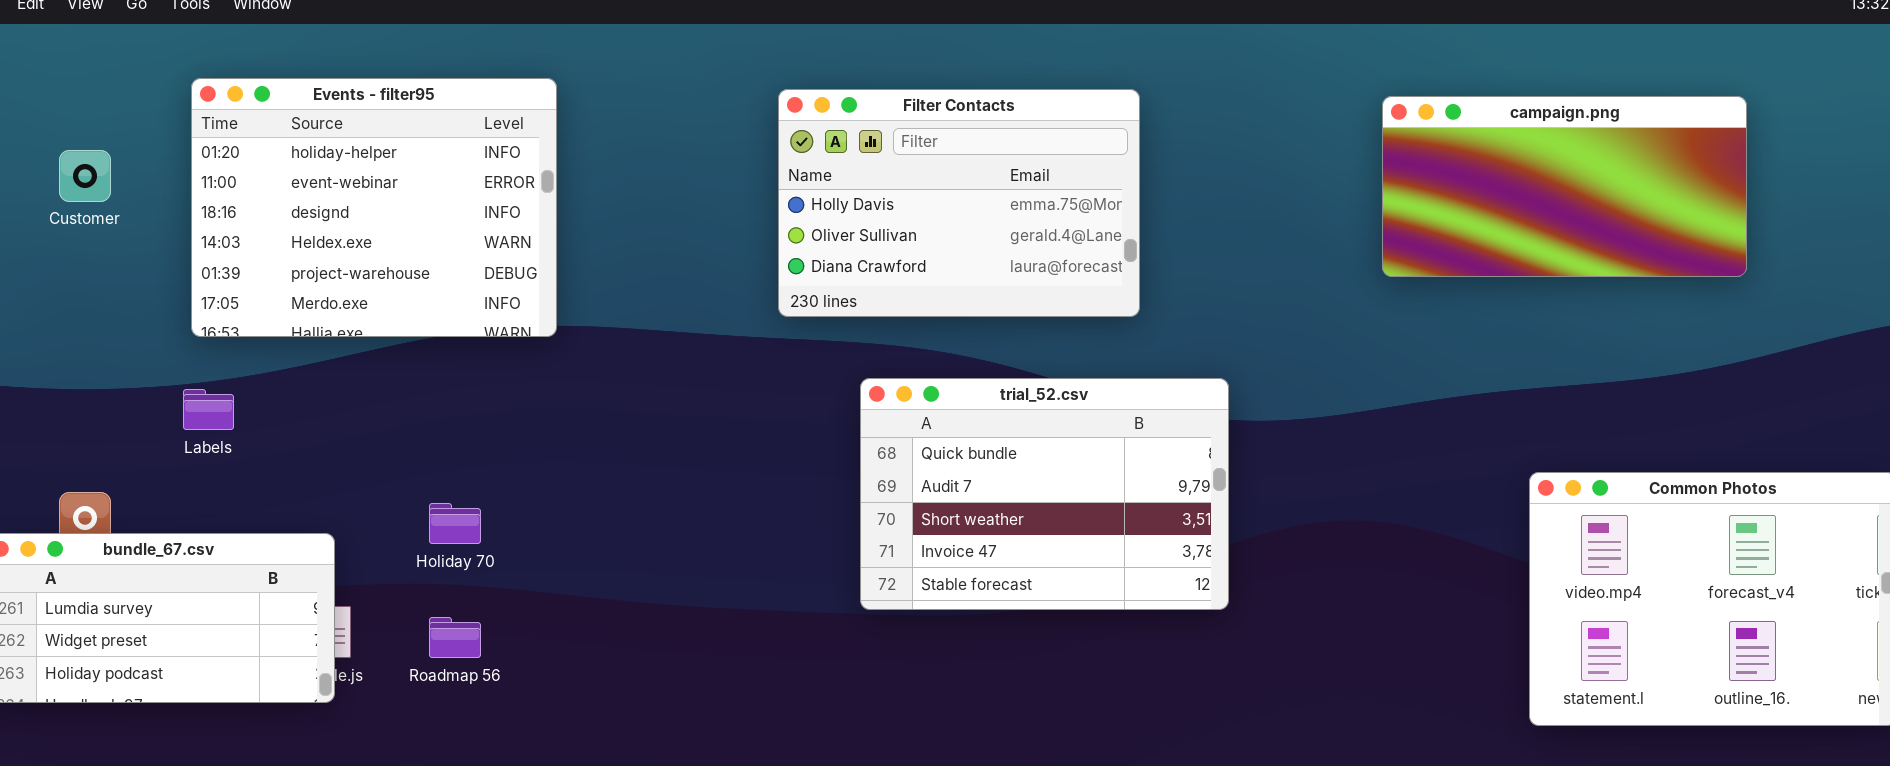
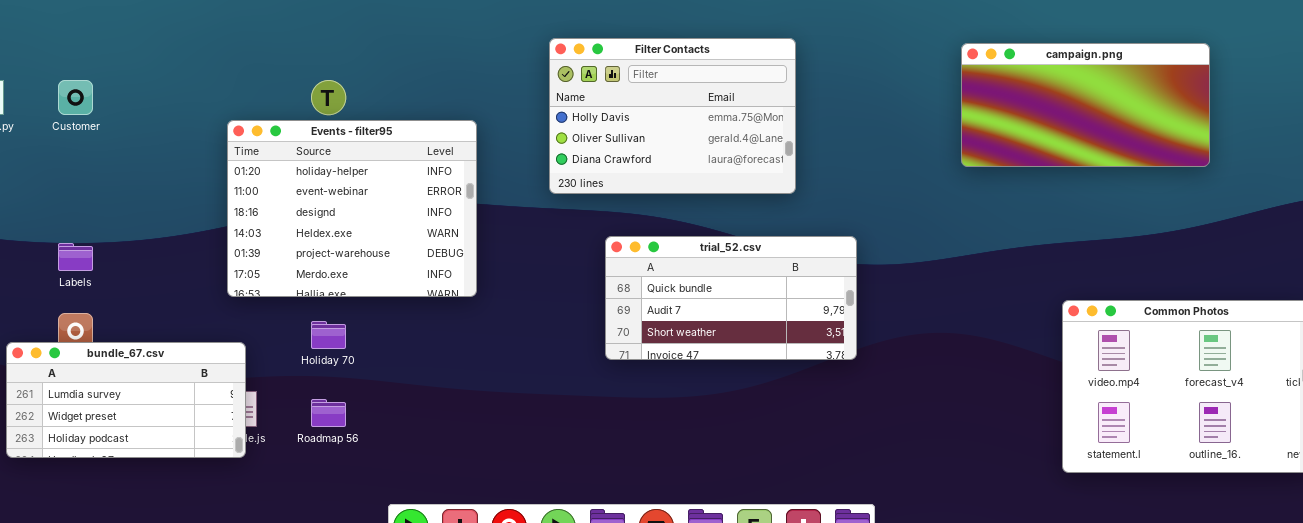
Events - filter95: [191,78,557,337] -> [227,120,477,297], moved
trial_52.csv: [860,378,1229,610] -> [605,236,857,360], resized
Labels: [183,389,234,430] -> [58,243,93,271], moved

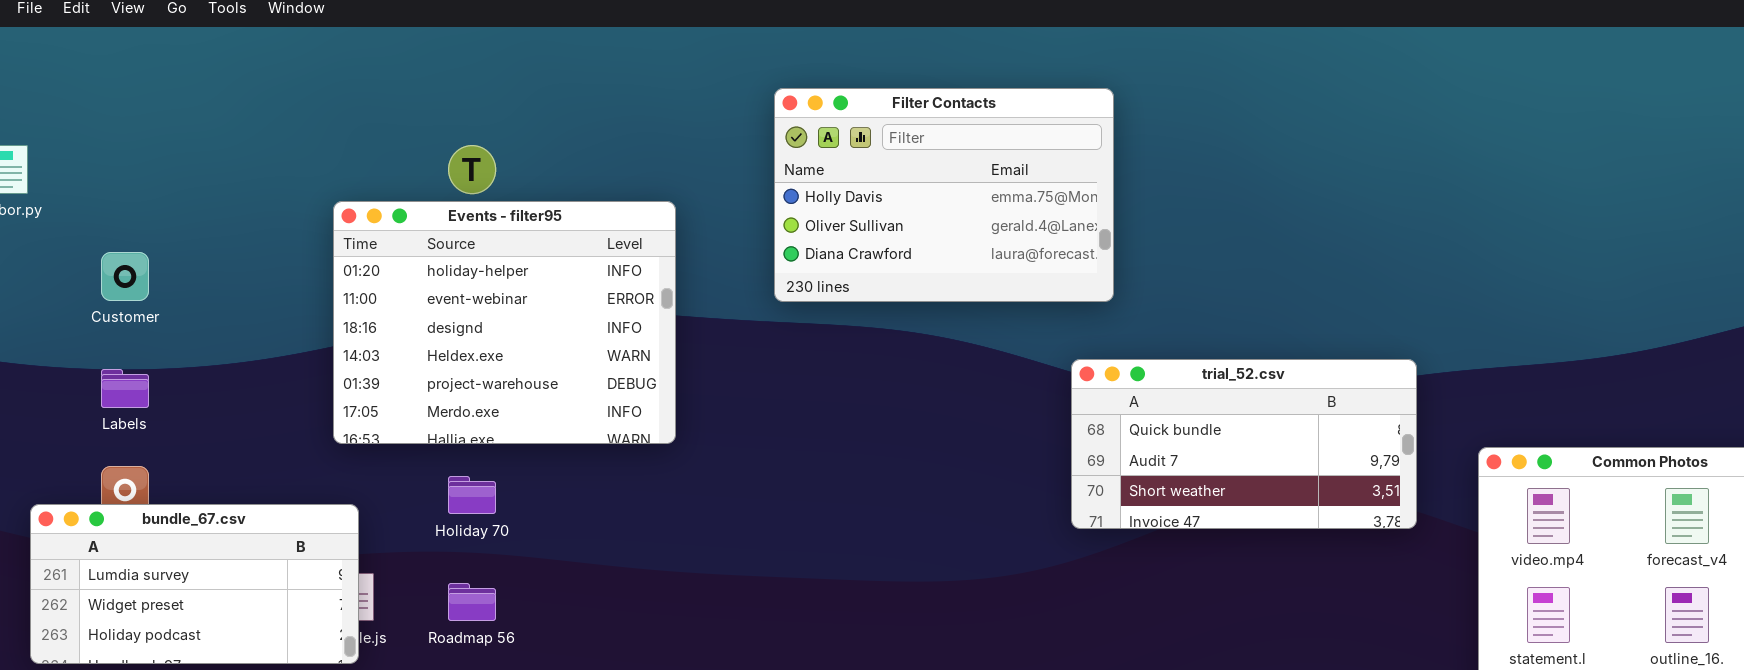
campaign.png: [961,43,1210,167] -> none, closed
Customer: [58,80,93,115] -> [101,252,149,301], moved
trial_52.csv: [605,236,857,360] -> [1071,359,1417,529], moved

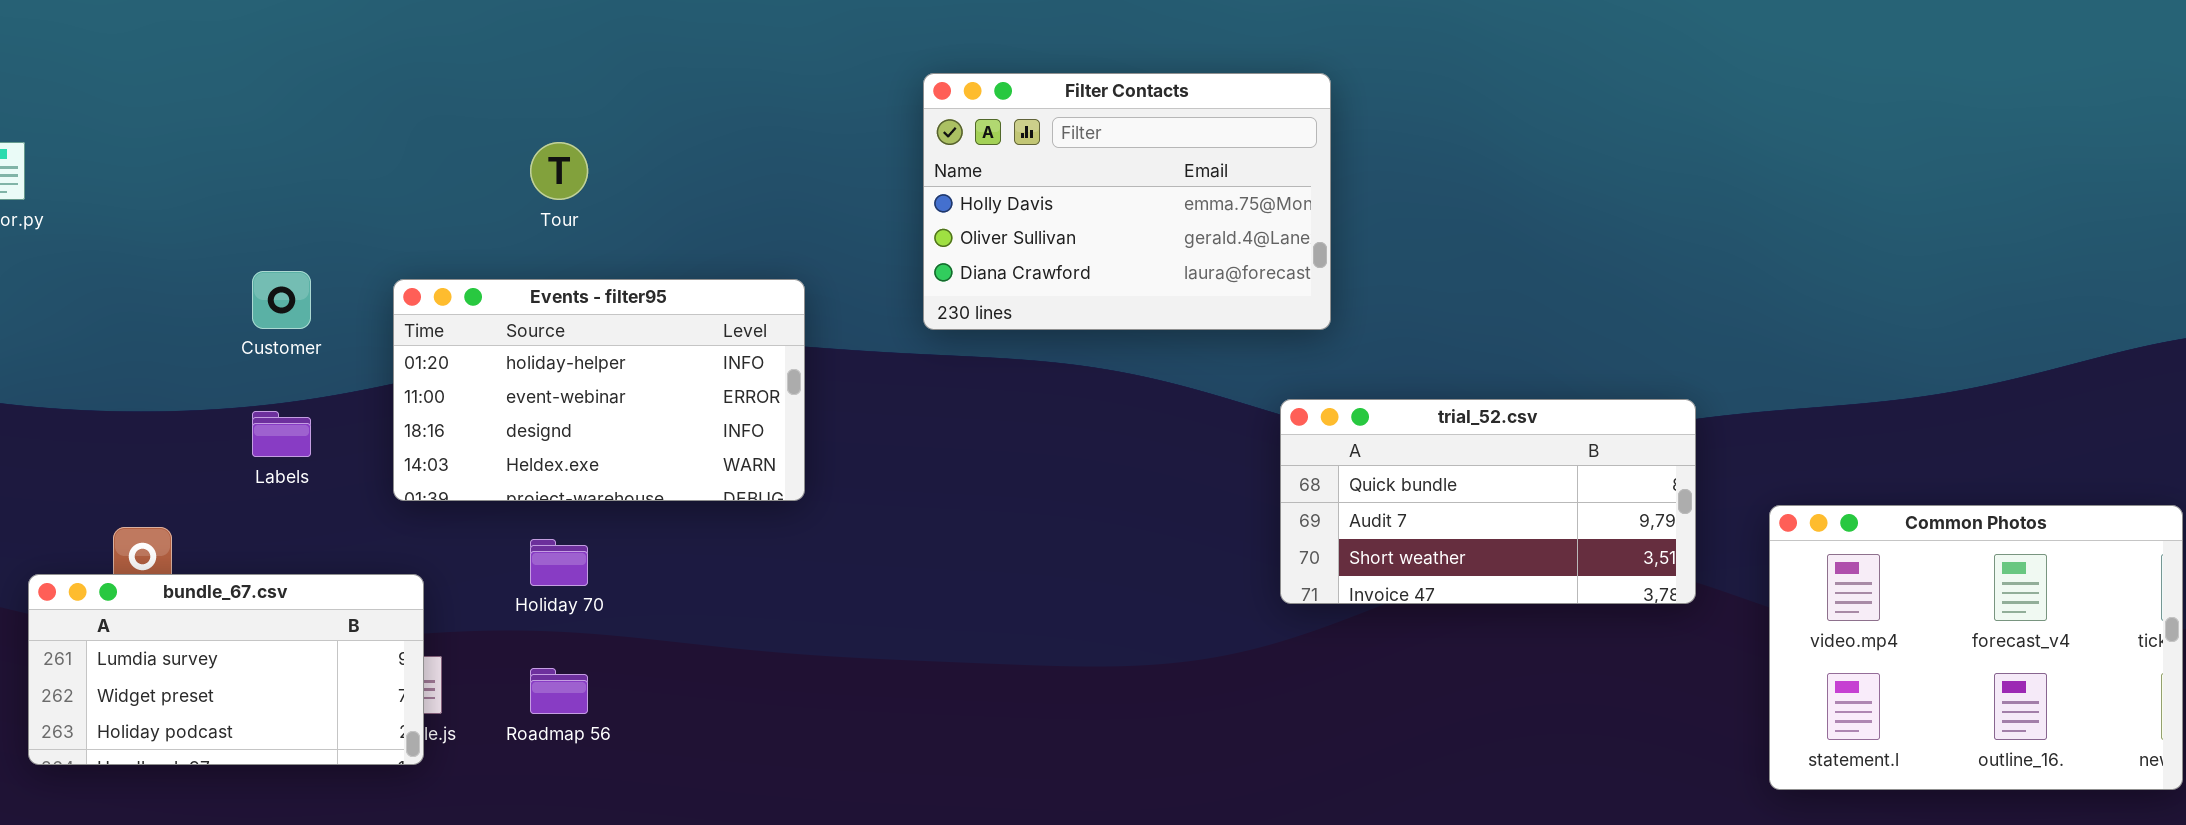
Events - filter95: [333,201,676,444] -> [393,279,805,501], resized
Customer: [101,252,149,301] -> [252,271,311,329], moved
Labels: [101,369,149,408] -> [252,411,311,457], moved

